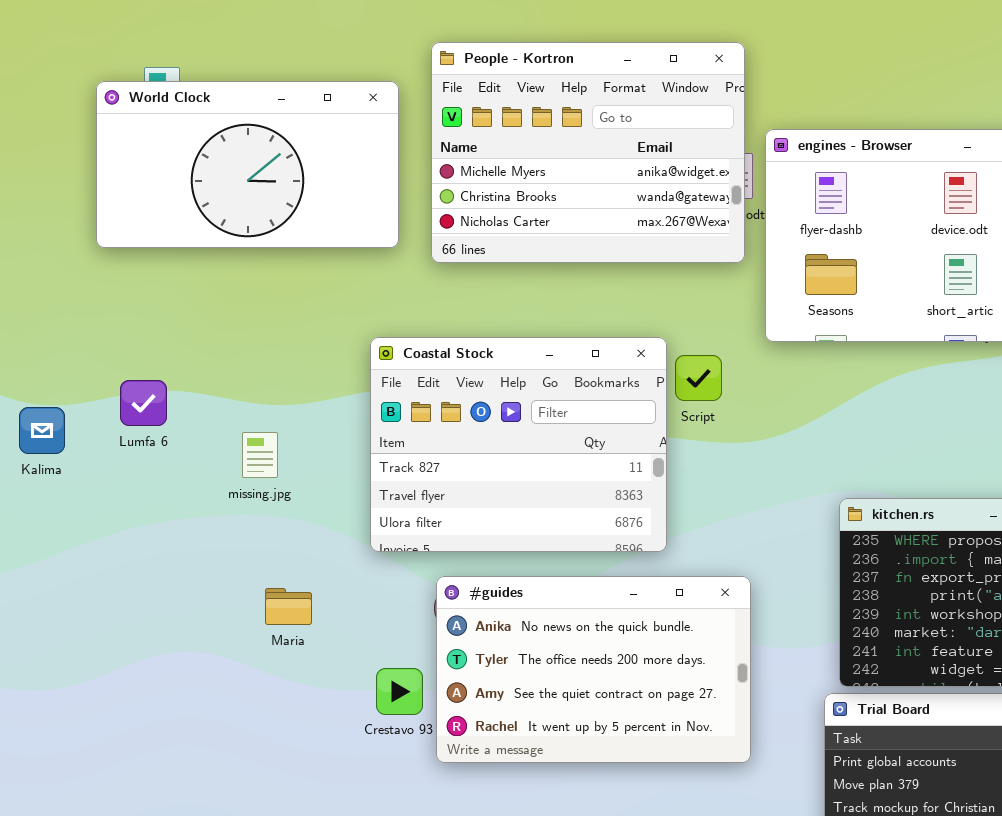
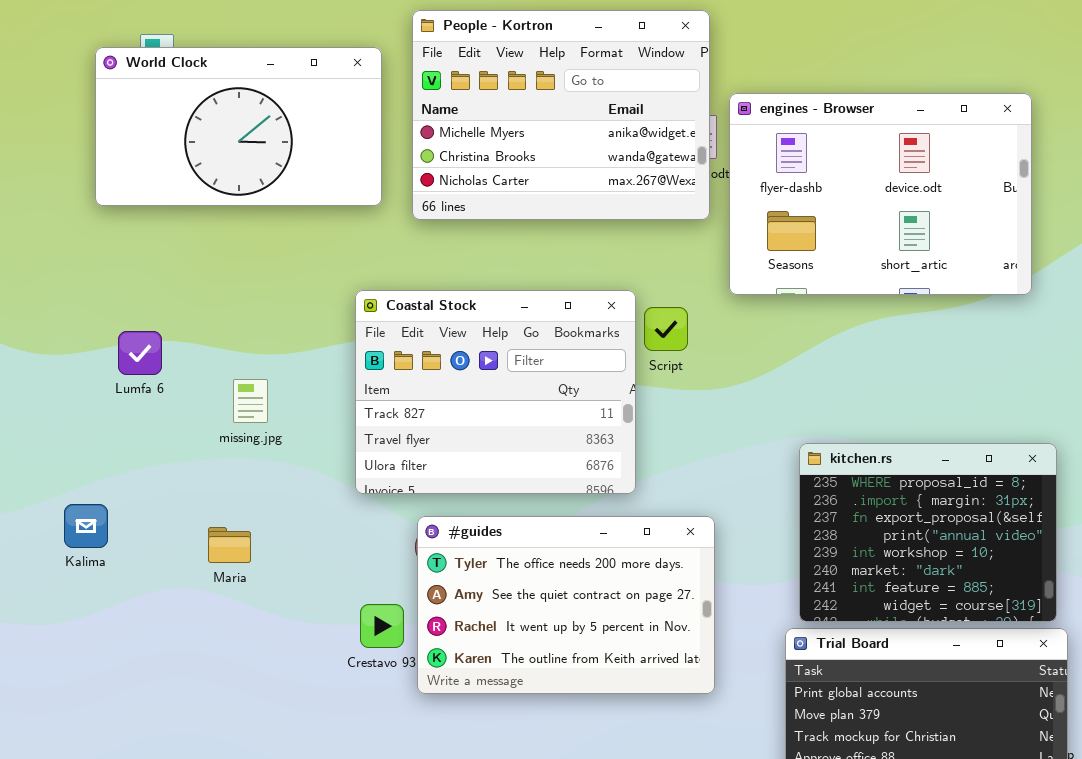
Kalima: [19,407,65,454] -> [64,504,108,548], moved
#guides: [436,576,751,763] -> [417,516,715,694], scrolled down 1 row
Maria: [265,588,312,625] -> [208,527,251,563], moved

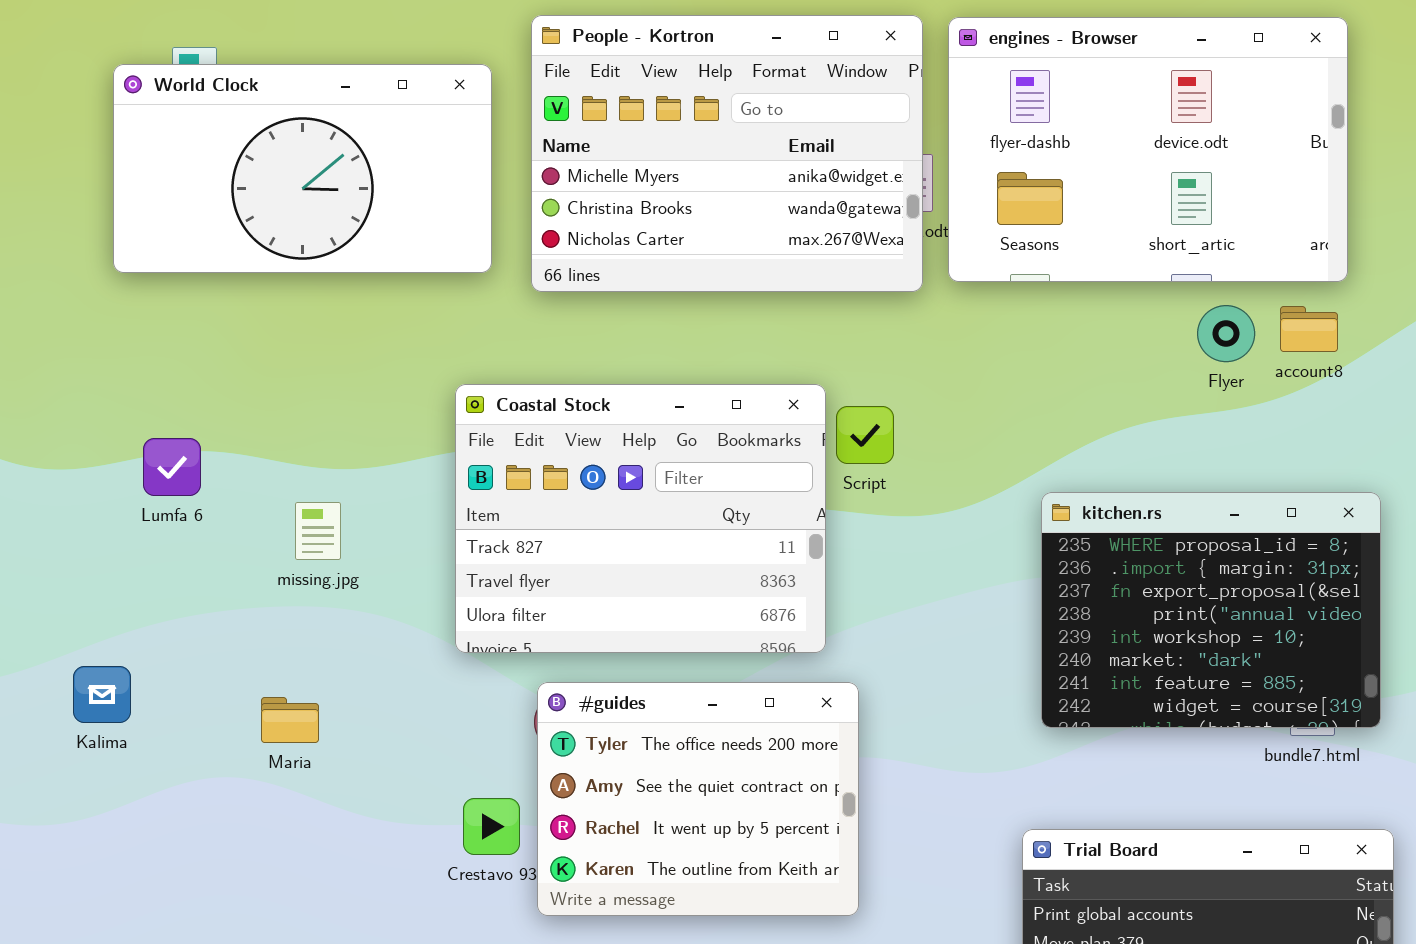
engines - Browser: [729,93,1032,295] -> [948,17,1348,282], moved
kitchen.rs: [799,443,1057,622] -> [1041,492,1381,728], moved
#guides: [417,516,715,694] -> [537,682,859,916], resized

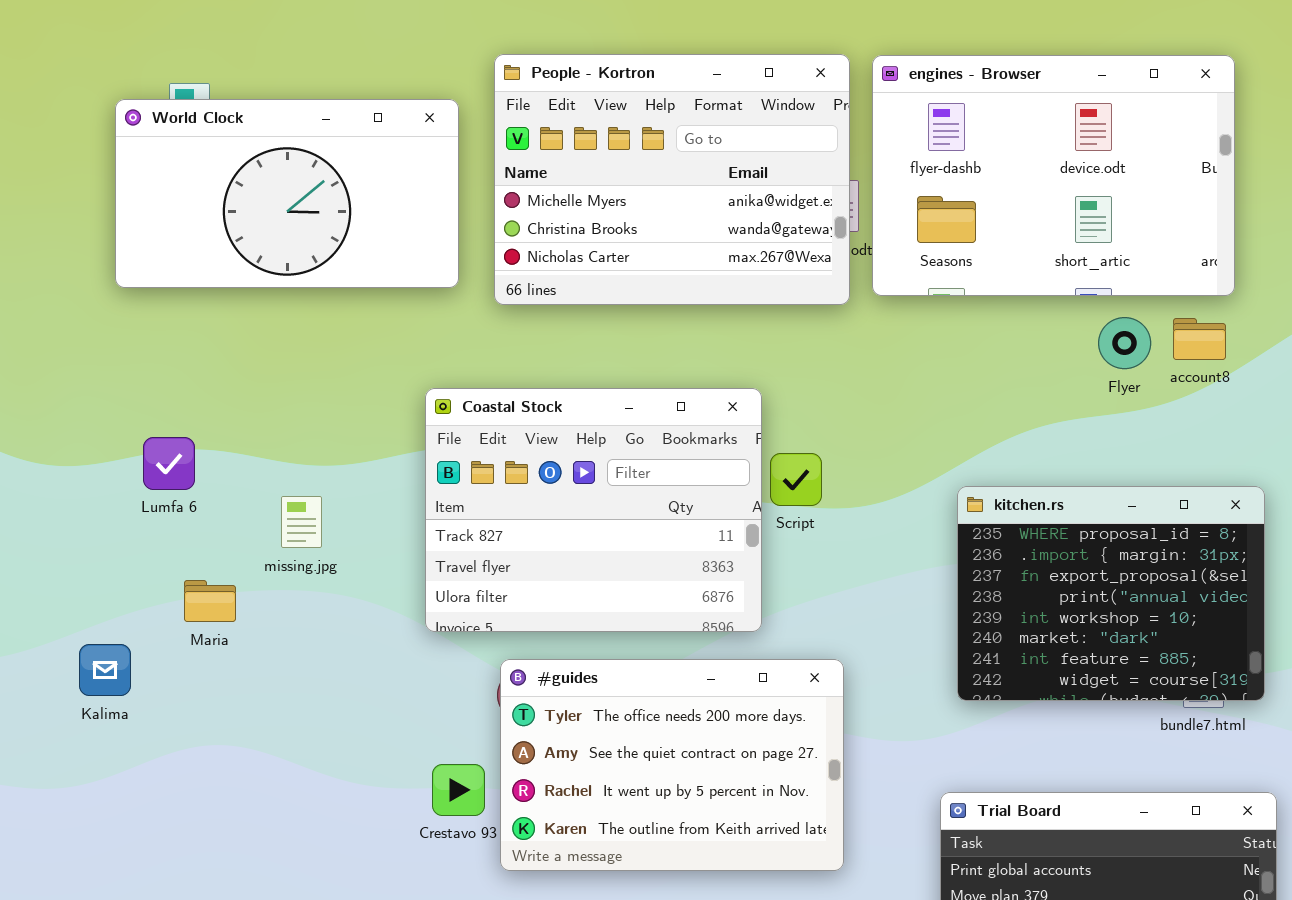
Script: [836,406,894,464] -> [770,453,822,506], moved
#guides: [537,682,859,916] -> [500,659,844,871], resized
Maria: [261,697,319,743] -> [184,580,236,622], moved

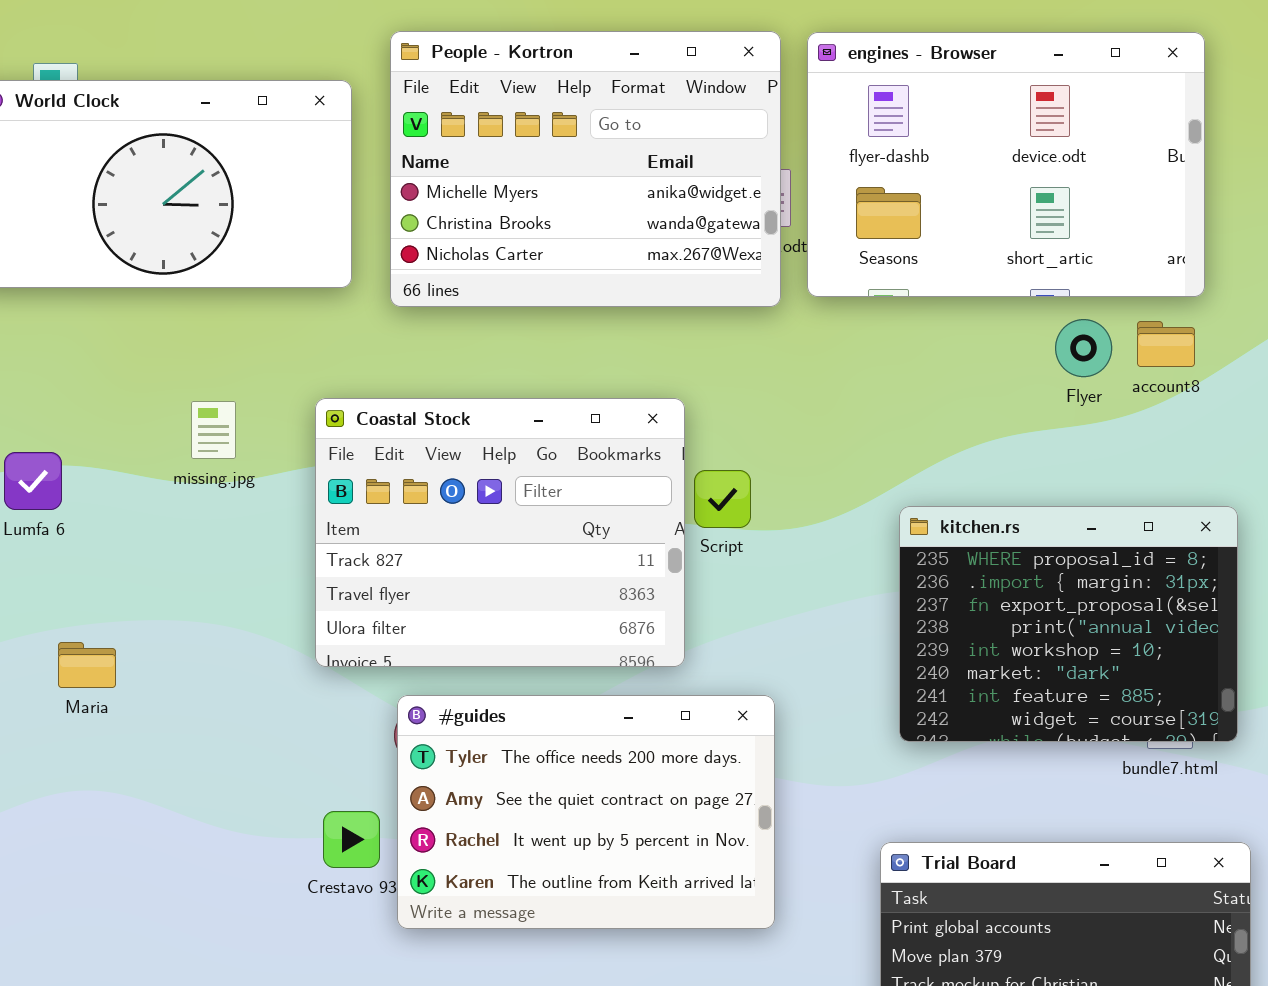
missing.jpg: [281,496,322,548] -> [191,401,236,459], moved
Maria: [184,580,236,622] -> [58,642,116,688], moved

